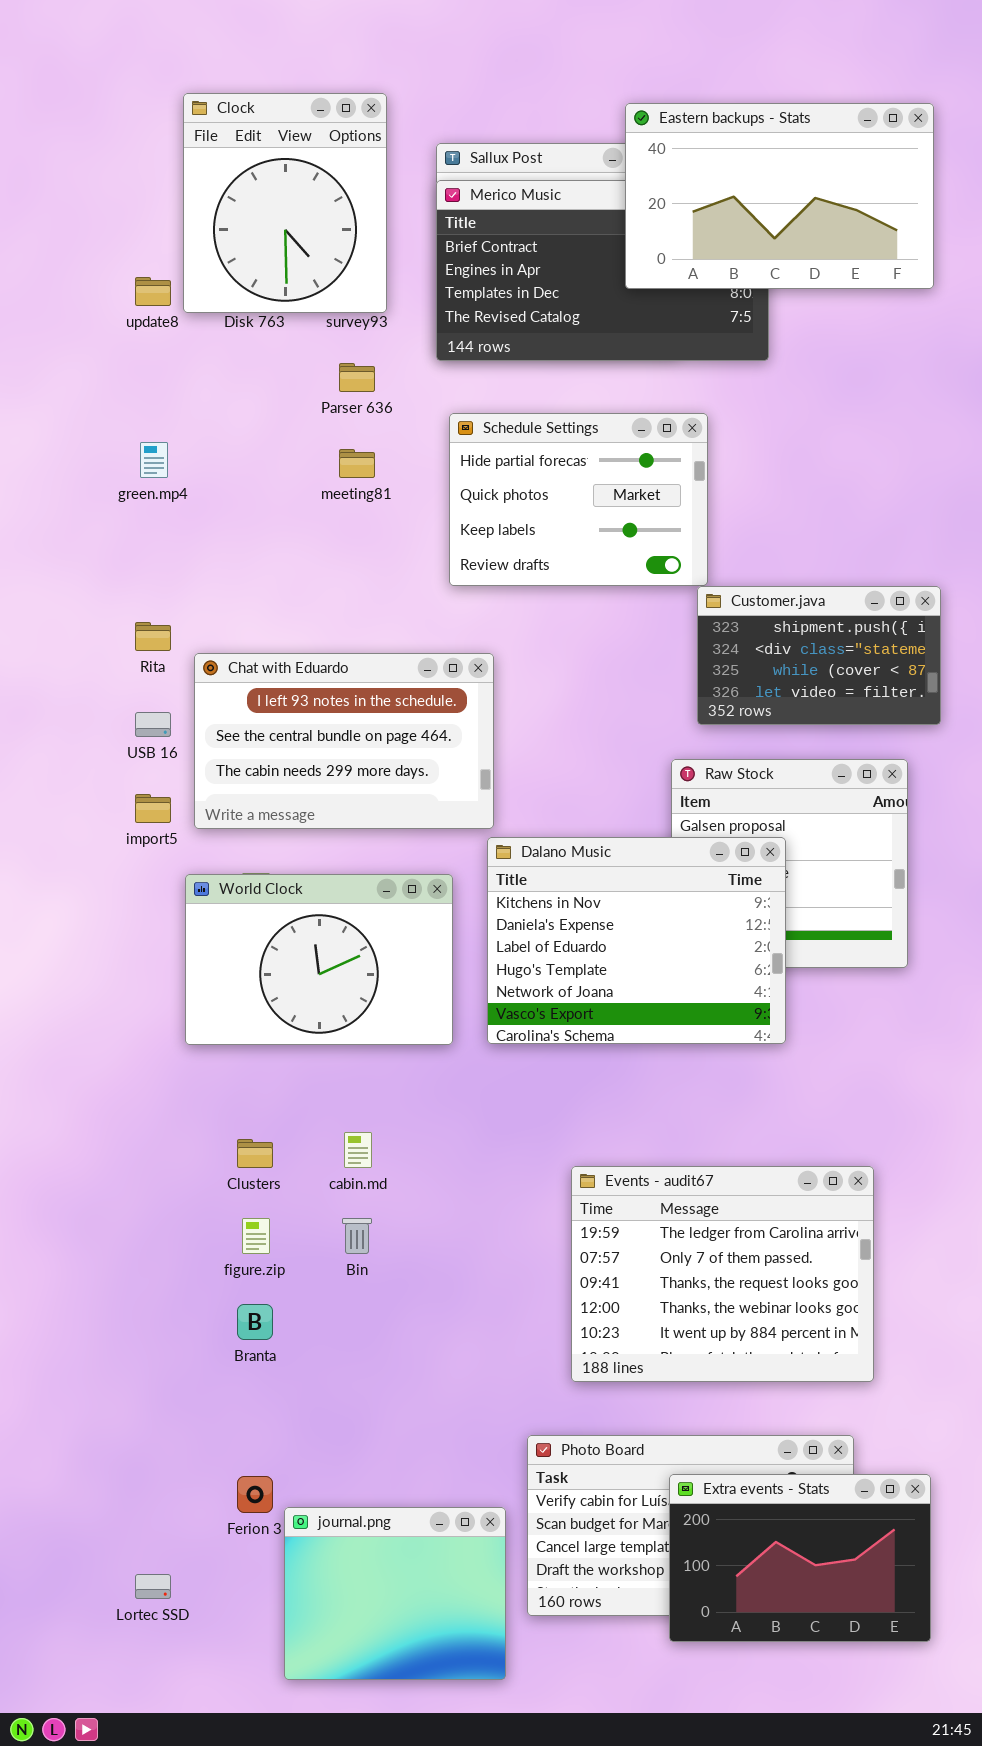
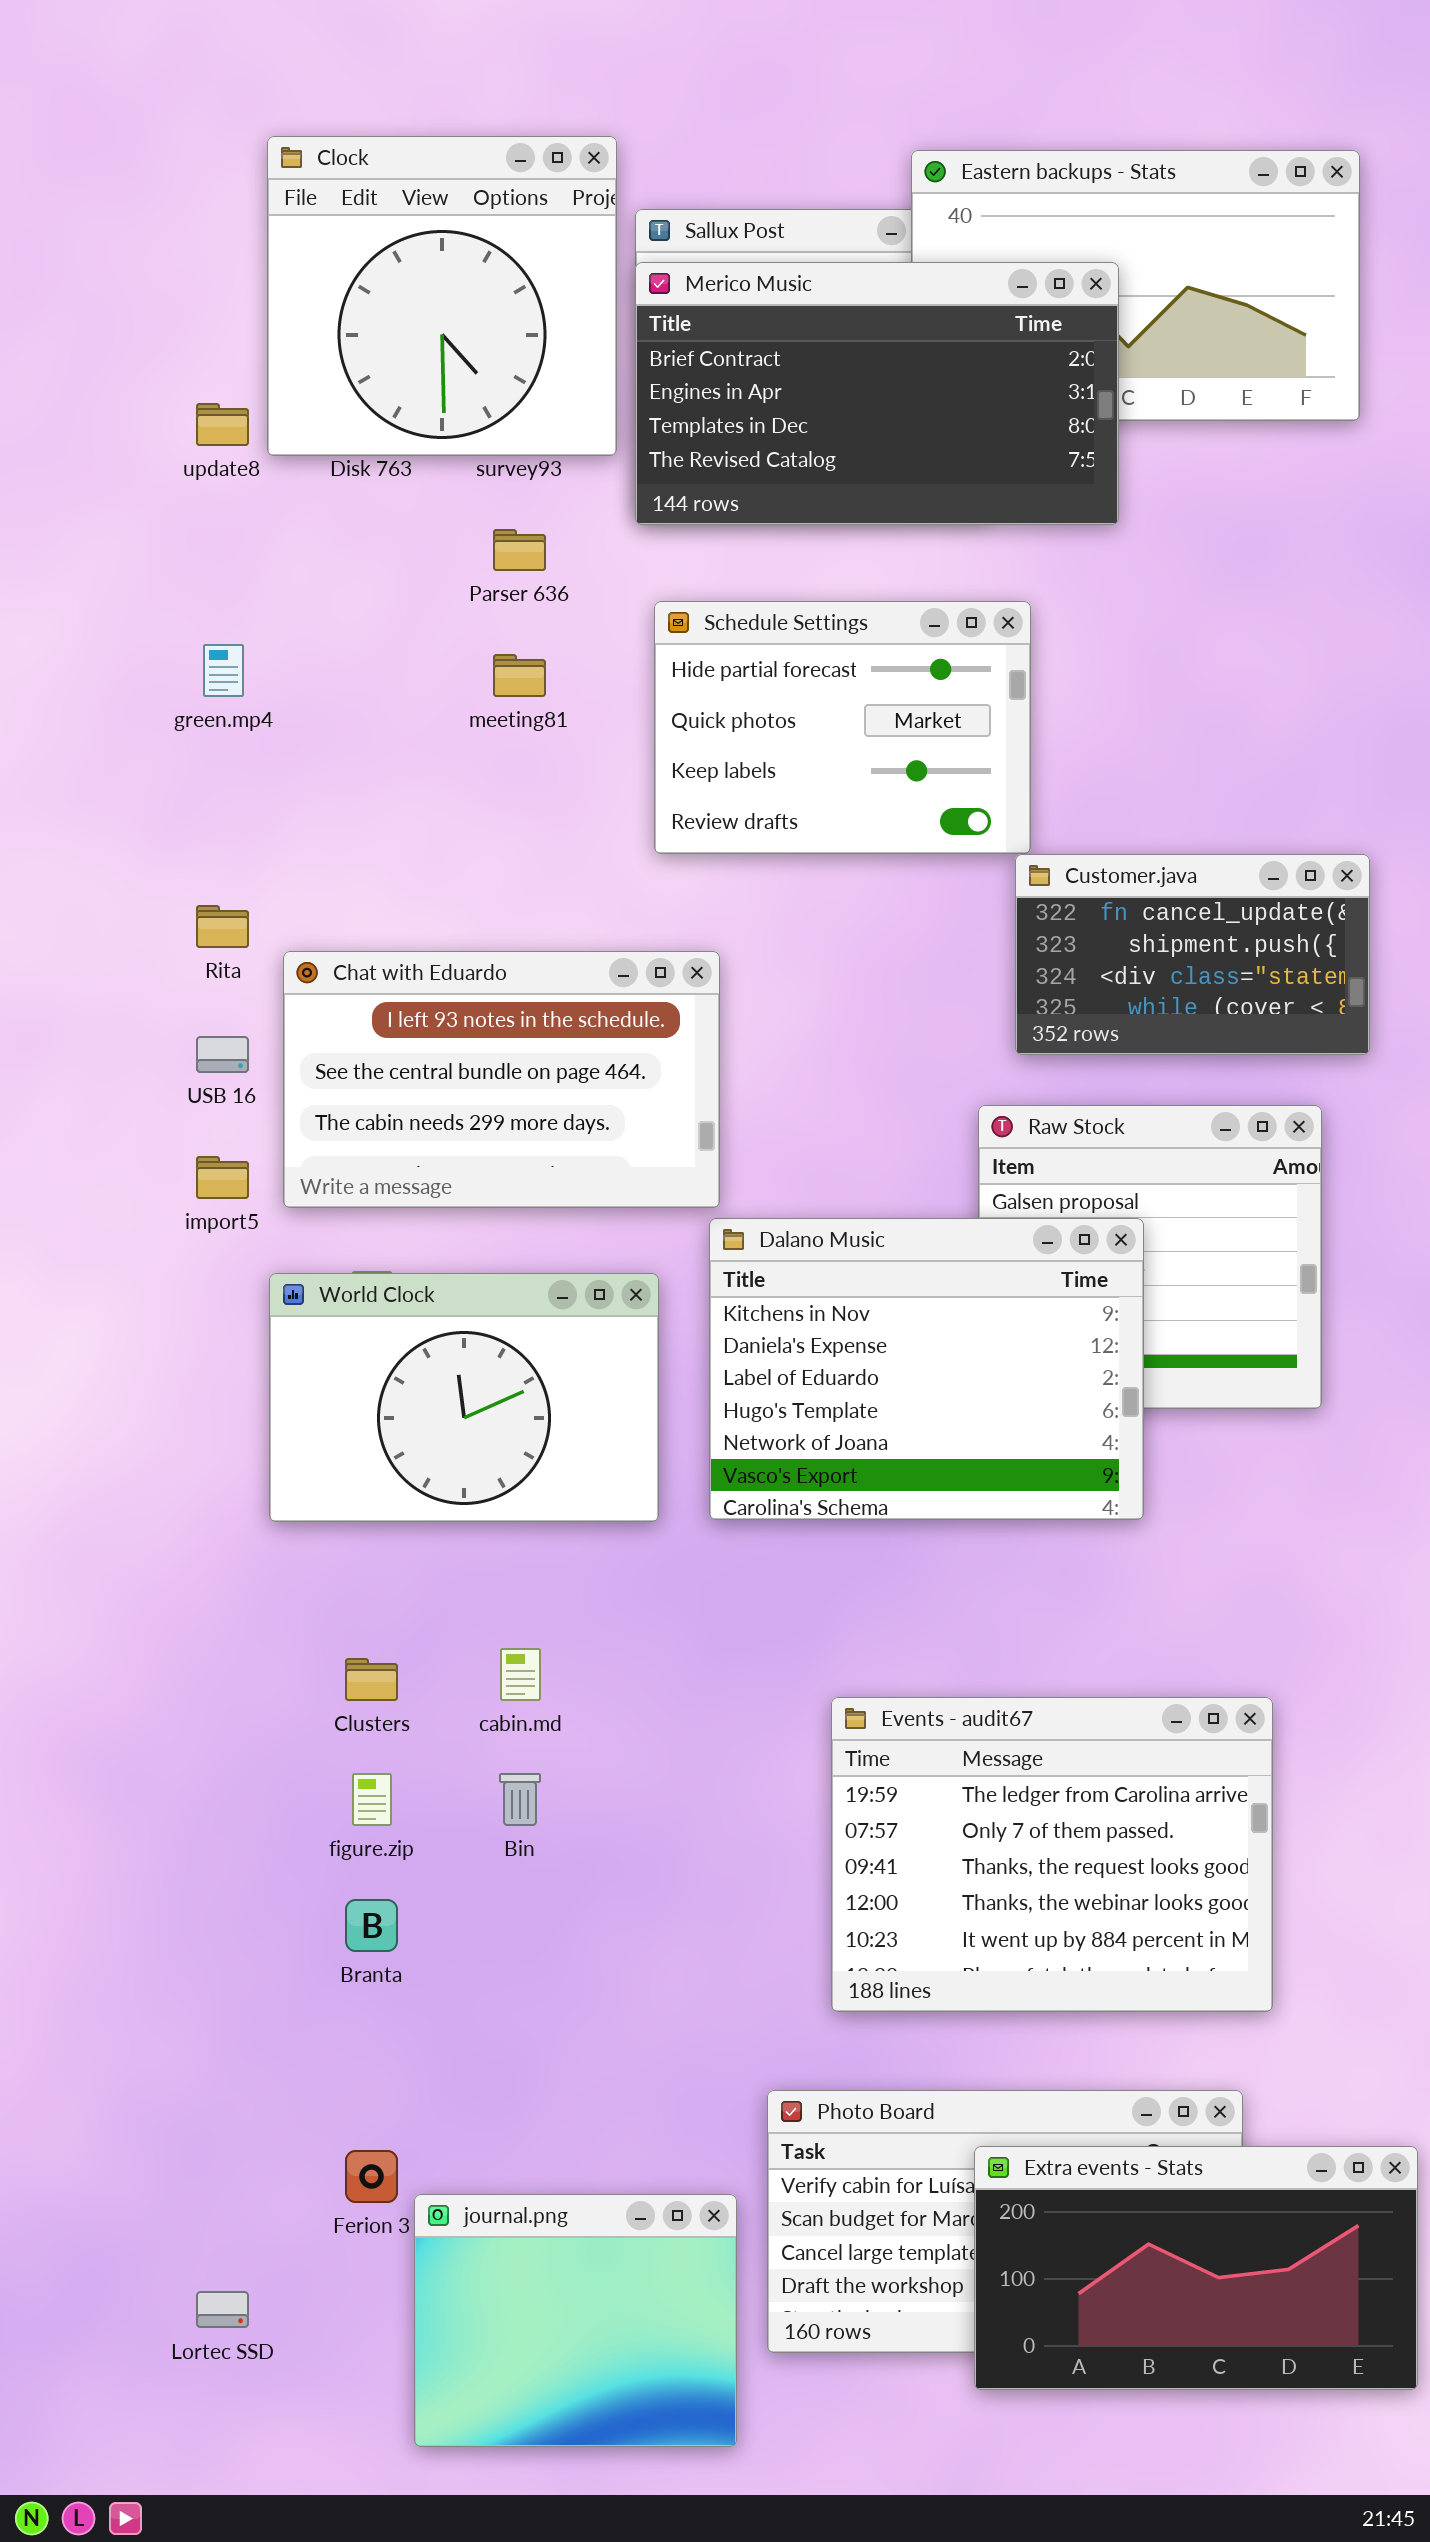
Clock: [183,93,387,313] -> [267,136,617,456], resized
Merico Music: [436,180,769,361] -> [635,262,1119,525], raised
Customer.java: [697,586,941,725] -> [1015,854,1370,1055], scrolled up 1 row
Extra events - Stats: [669,1474,931,1642] -> [974,2146,1418,2390], resized

